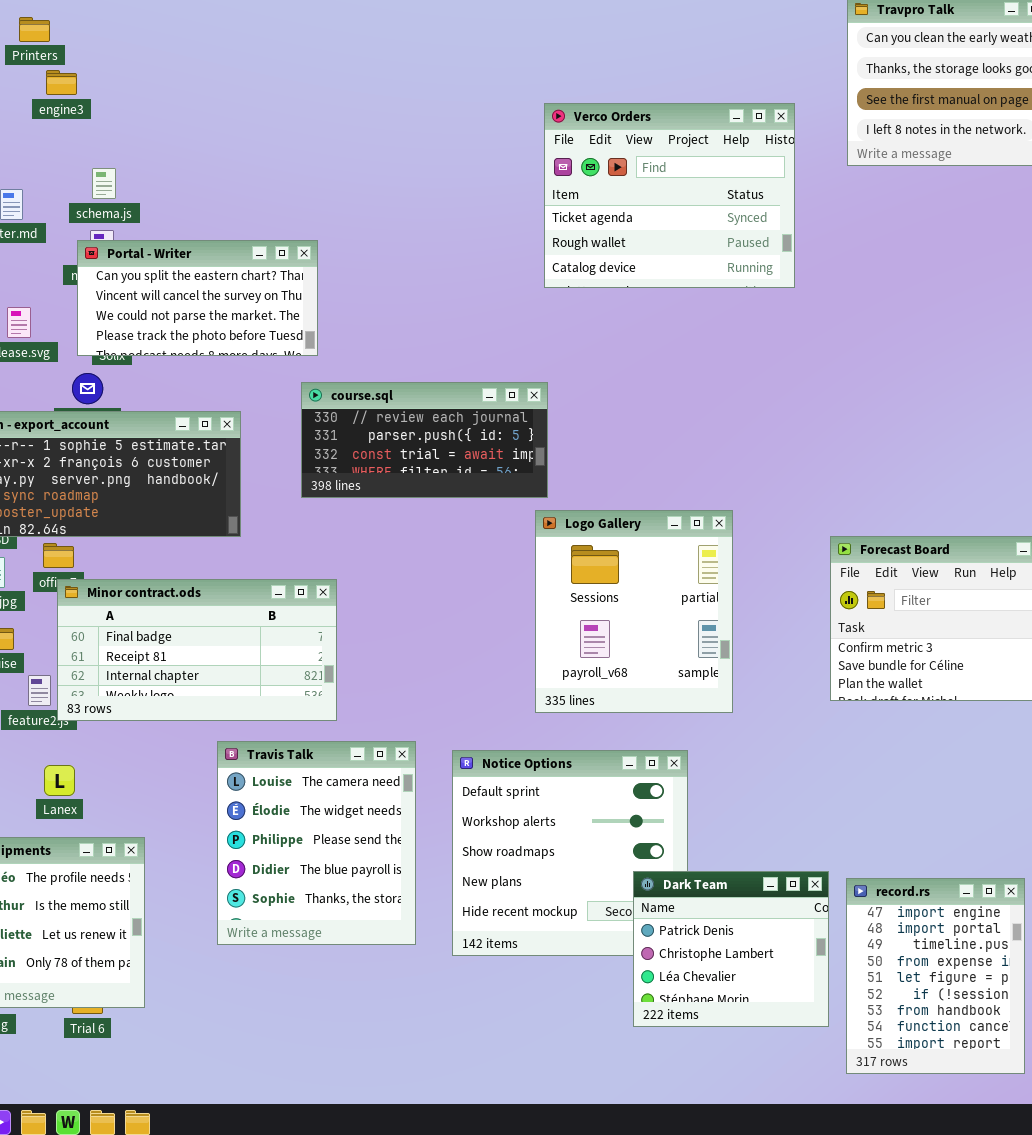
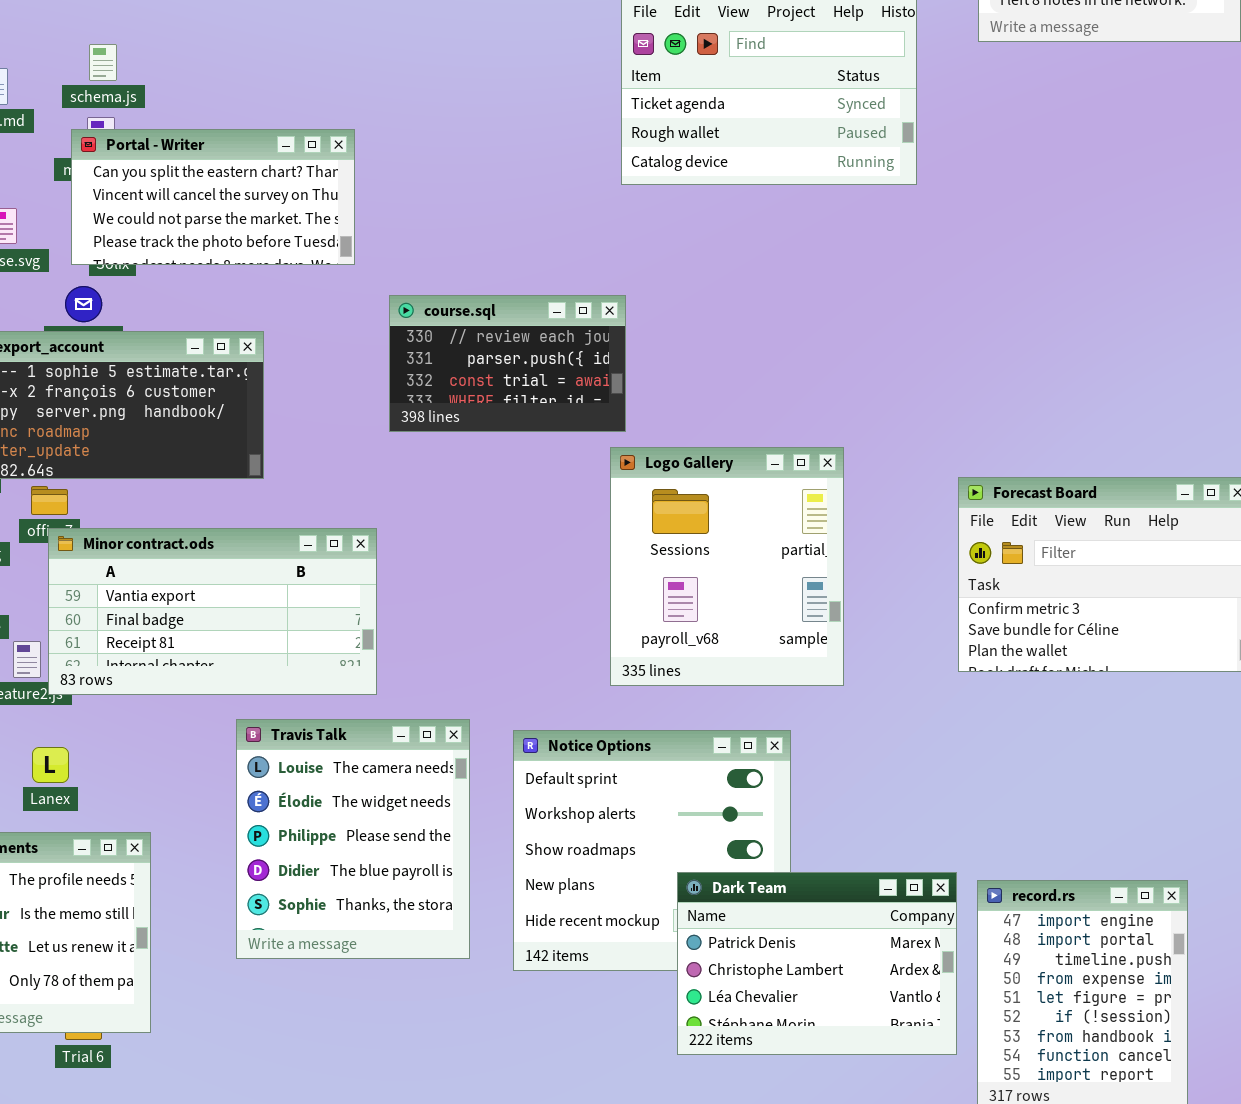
course.sql: [301,382,548,498] -> [389,295,626,432], resized
Minor contract.ods: [57,579,337,721] -> [48,528,377,695], scrolled up 1 row
Dark Team: [633,871,829,1027] -> [677,872,957,1055], resized

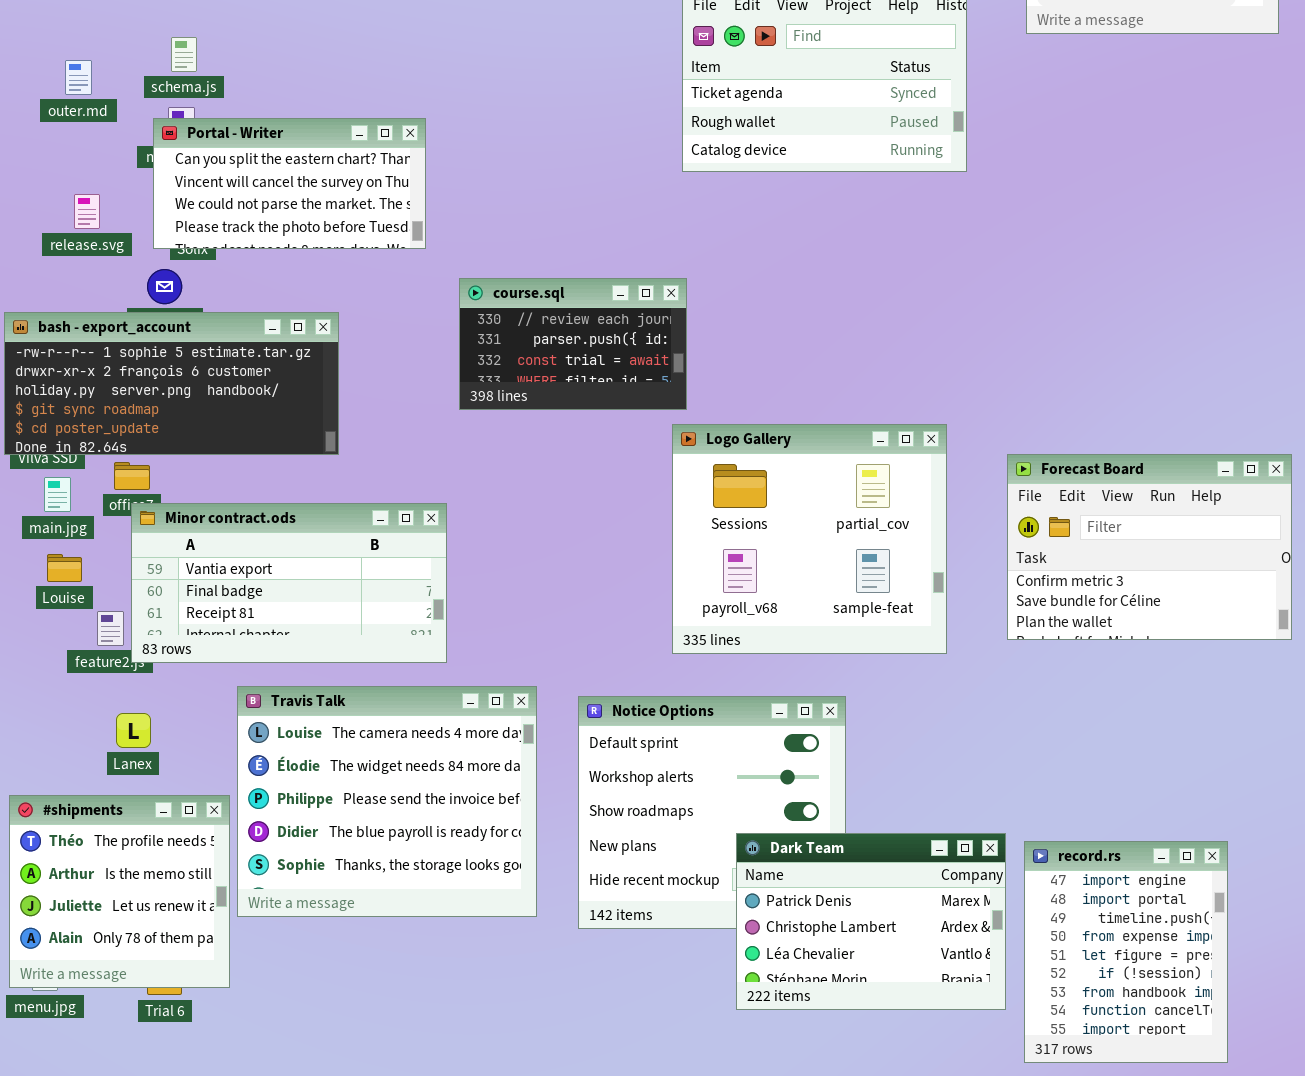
Logo Gallery: [610,447,844,686] -> [672,424,947,654], resized
Travis Talk: [236,719,470,959] -> [237,686,537,917], resized

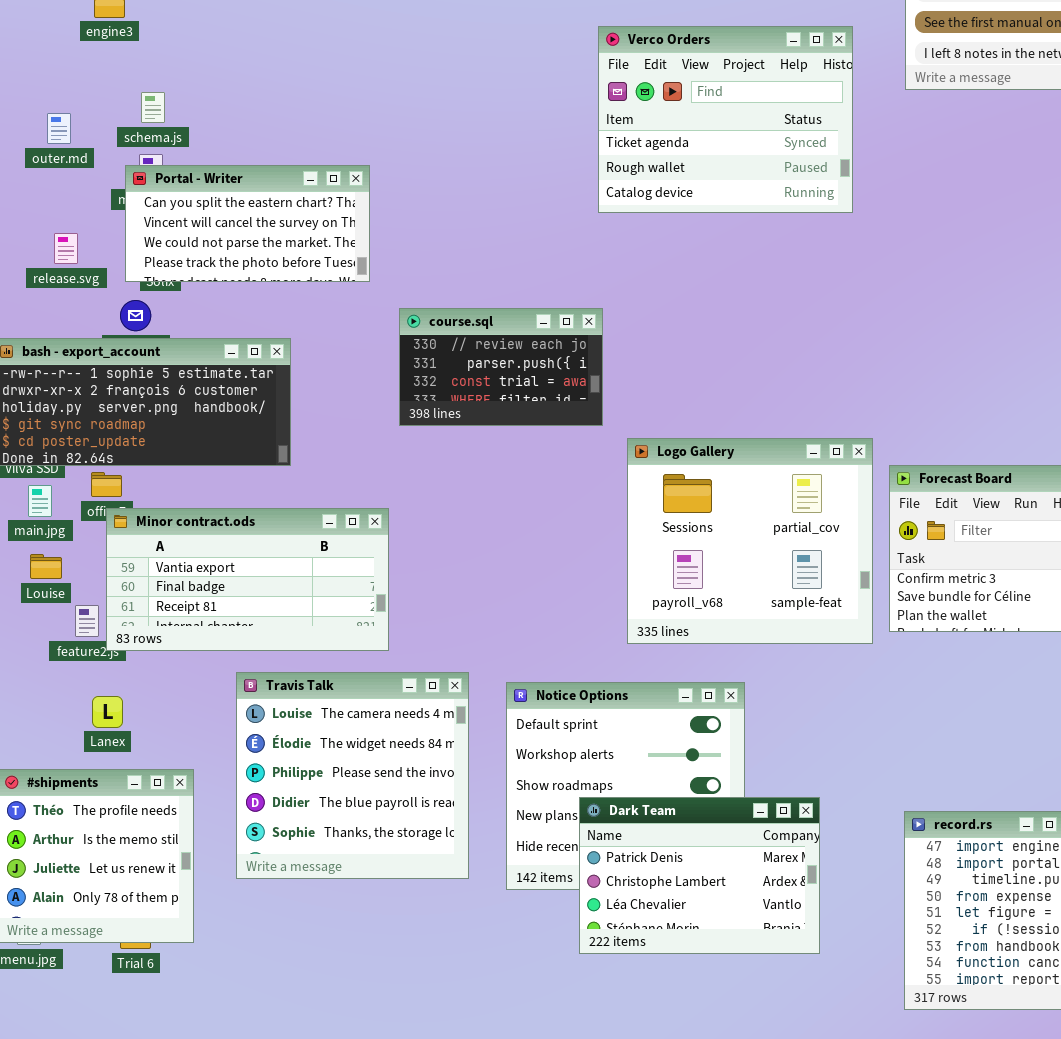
Logo Gallery: [672,424,947,654] -> [627,438,873,644], moved
Travis Talk: [237,686,537,917] -> [236,672,469,879], resized
Dark Team: [736,833,1006,1010] -> [579,797,820,954], moved

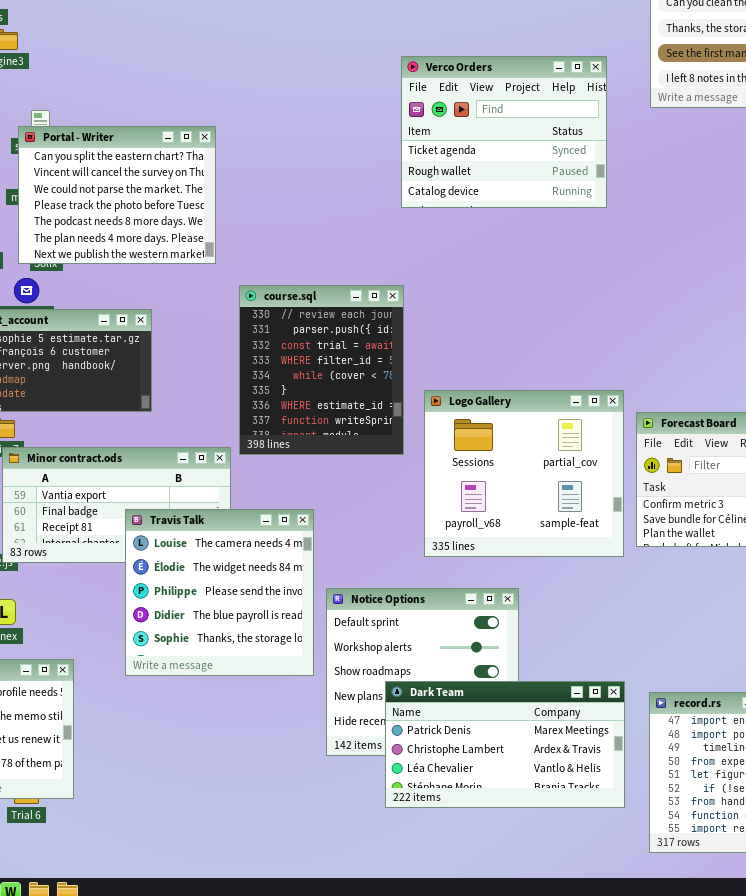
Portal - Writer: [125,165,370,282] -> [18,126,216,264], resized
course.sql: [399,308,603,426] -> [239,285,404,455], resized
Travis Talk: [236,672,469,879] -> [125,509,314,676], moved
Dark Team: [579,797,820,954] -> [385,681,625,808], resized

